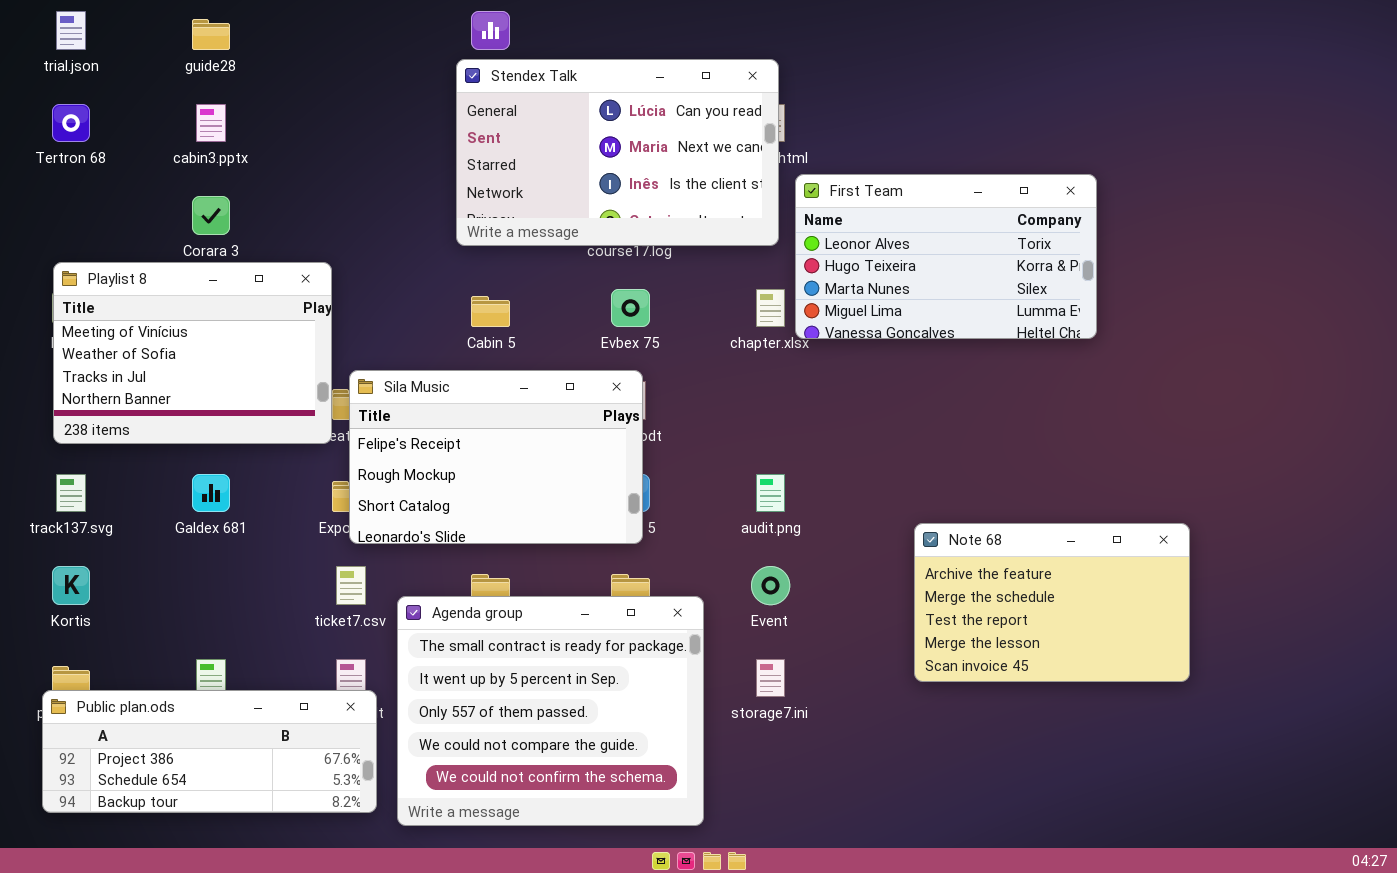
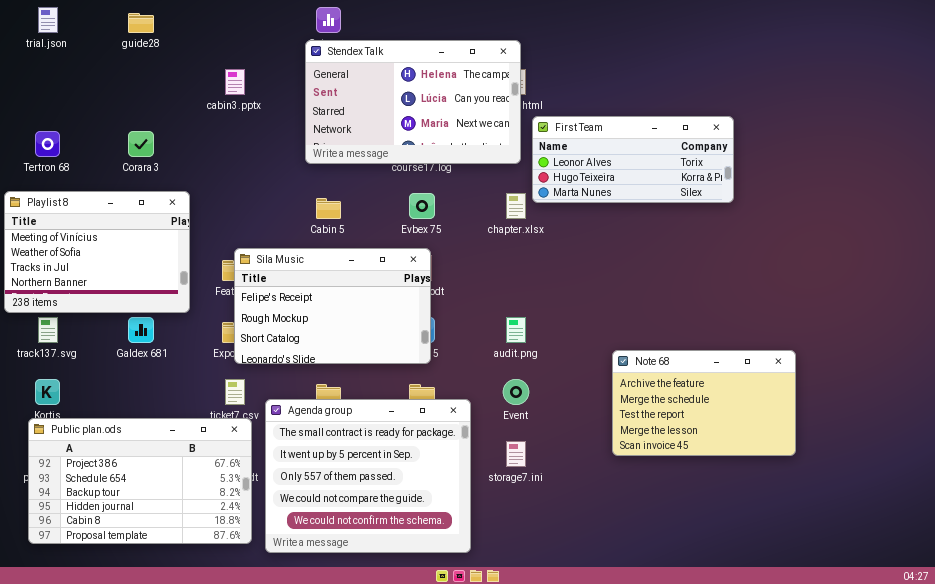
Stendex Talk: [456,59,779,246] -> [305,40,521,164], scrolled up 1 row
Tertron 68: [52,104,90,142] -> [35,131,60,157], moved
cabin3.pptx: [196,104,226,142] -> [225,69,245,95], moved
First Team: [795,174,1097,339] -> [532,116,734,203], resized
Playlist 8: [53,262,332,444] -> [4,191,190,313], moved
Public plan.ods: [42,690,377,813] -> [28,418,252,544], resized

